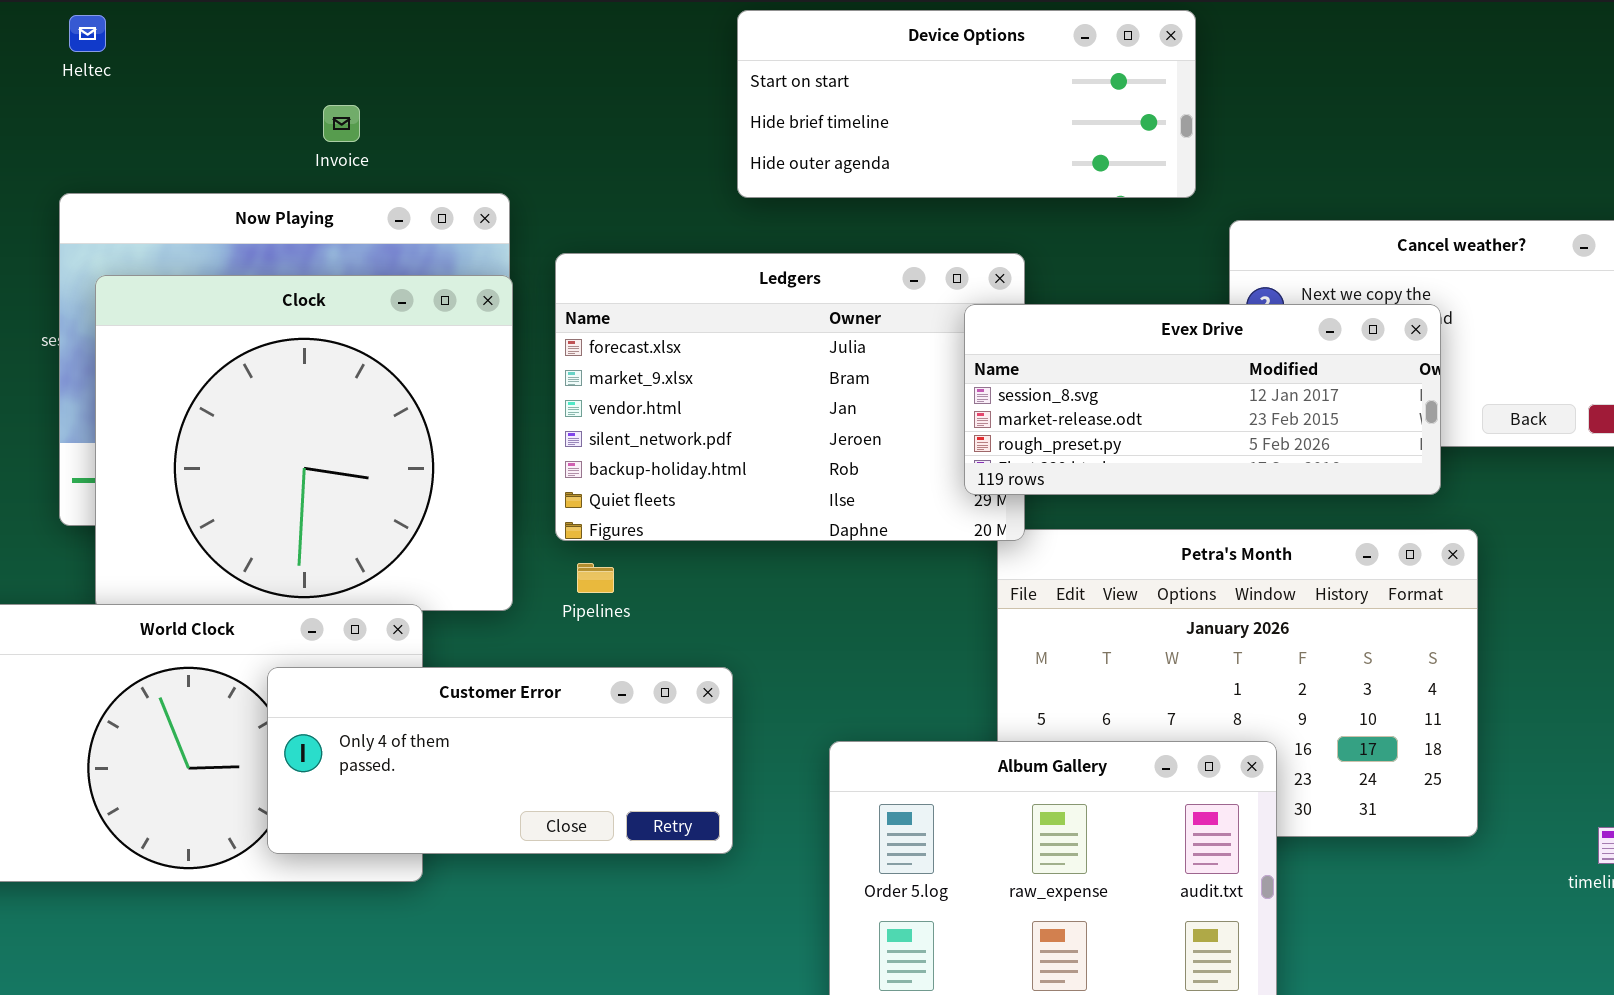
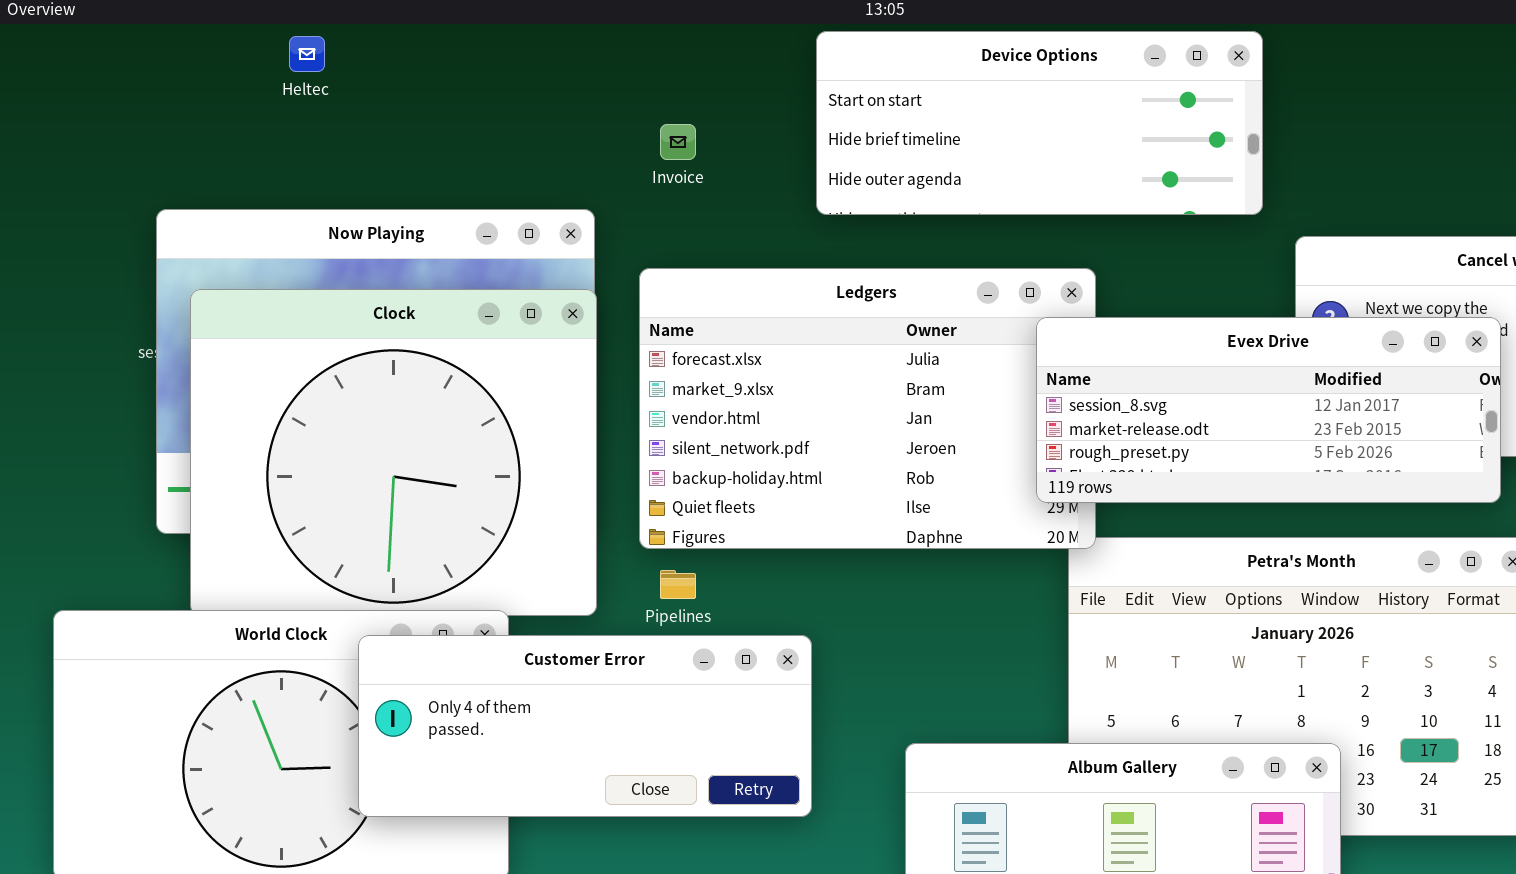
Heltec: [69,15,106,52] -> [289,36,325,72], moved
Invoice: [323,105,360,142] -> [660,124,696,160], moved
Customer Error: [267,667,733,854] -> [358,635,812,817], moved

